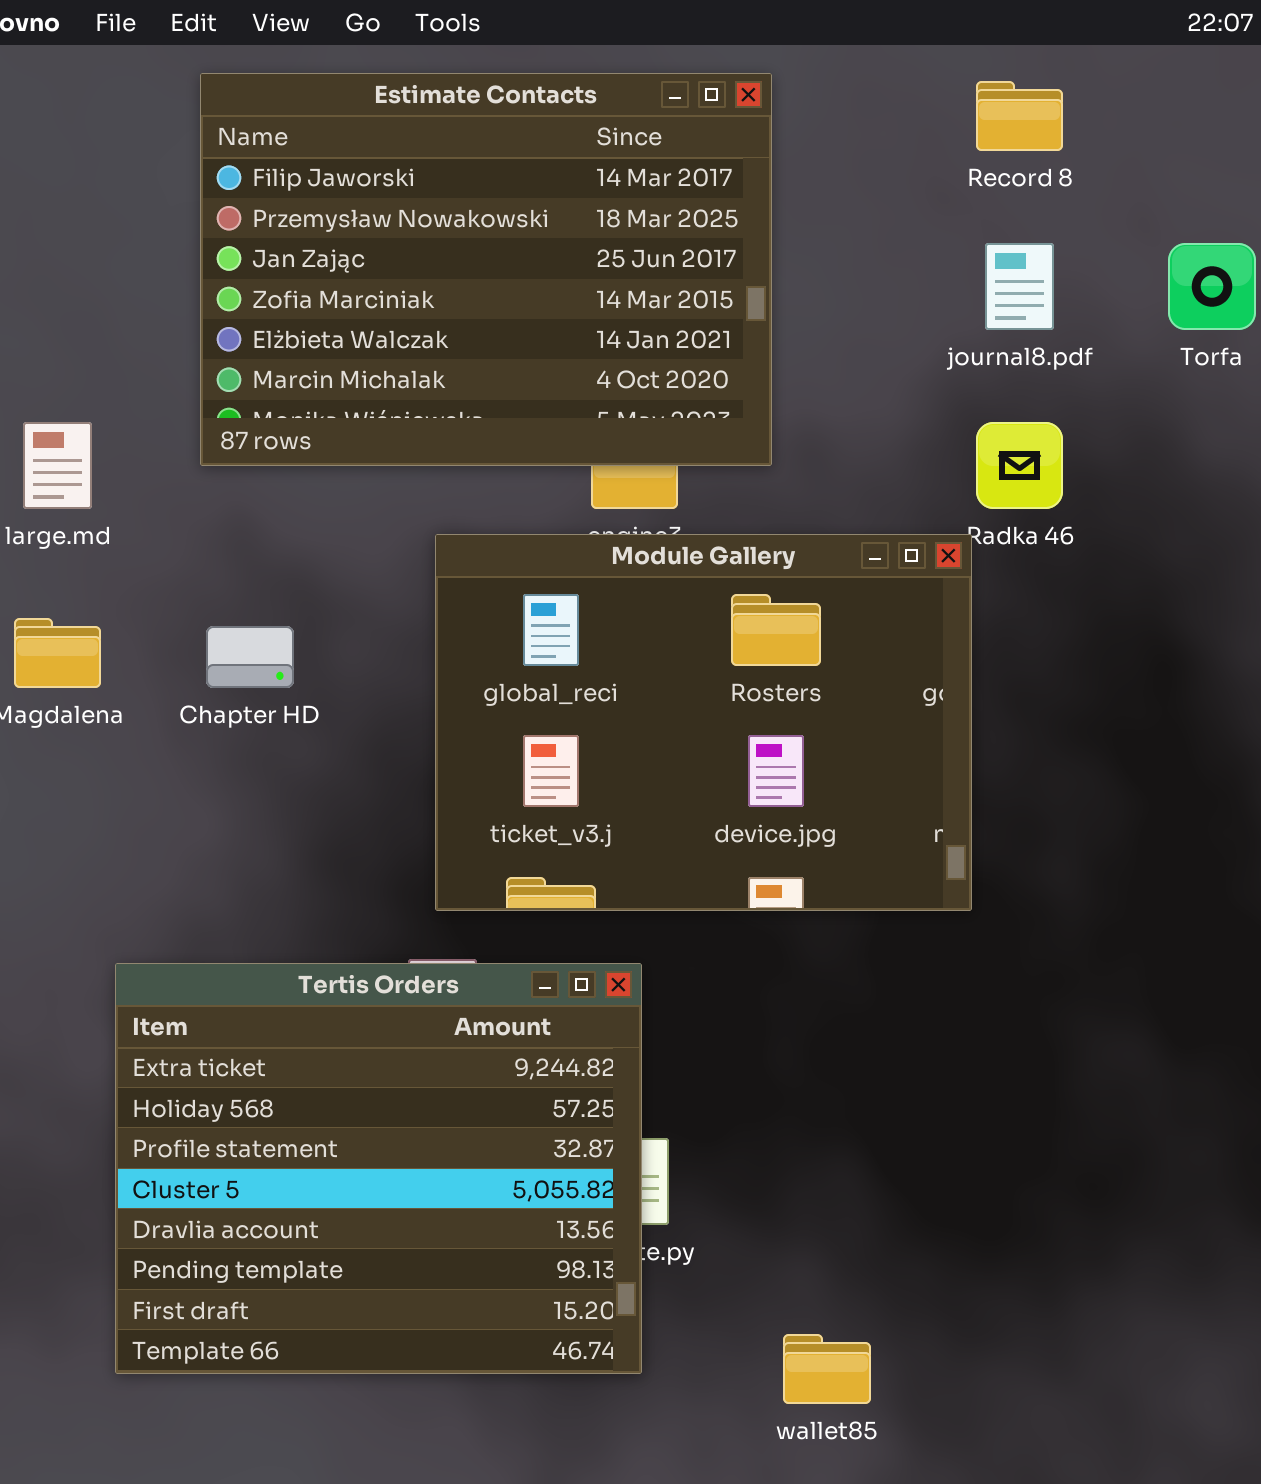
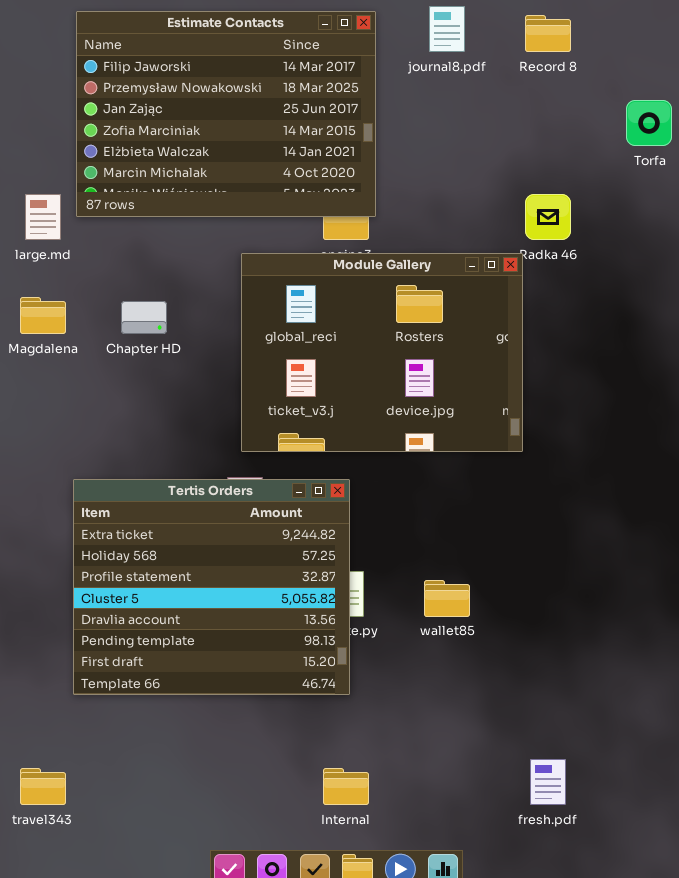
Estimate Contacts: [200,73,772,466] -> [76,11,376,217], moved
journal8.pdf: [985,243,1054,330] -> [429,6,465,52], moved
wallet85: [783,1334,871,1404] -> [424,580,470,617], moved

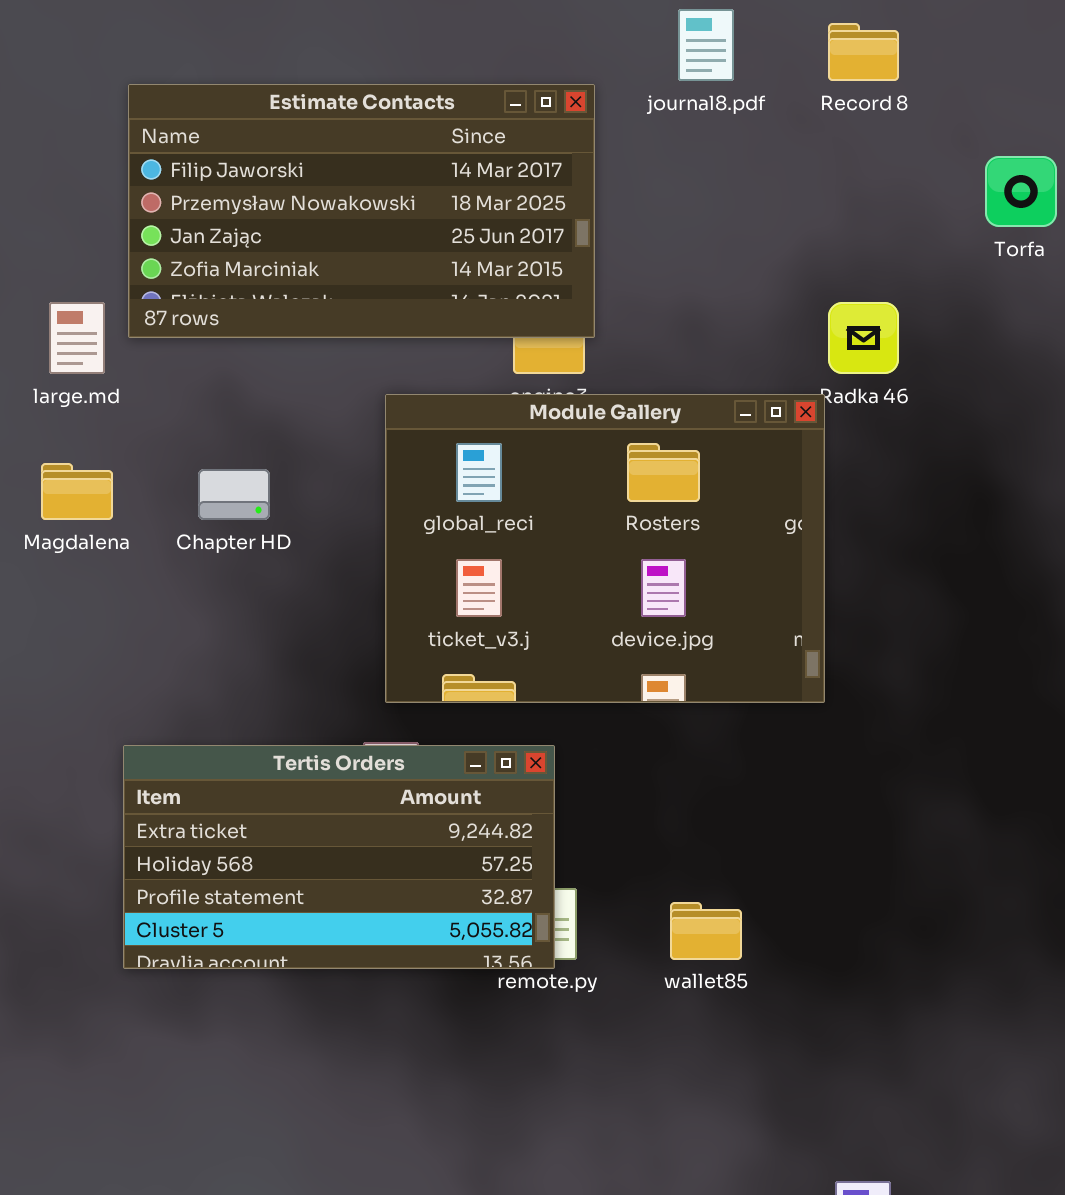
Estimate Contacts: [76,11,376,217] -> [128,84,595,338], resized
Tertis Orders: [73,479,350,695] -> [123,745,555,969], resized

